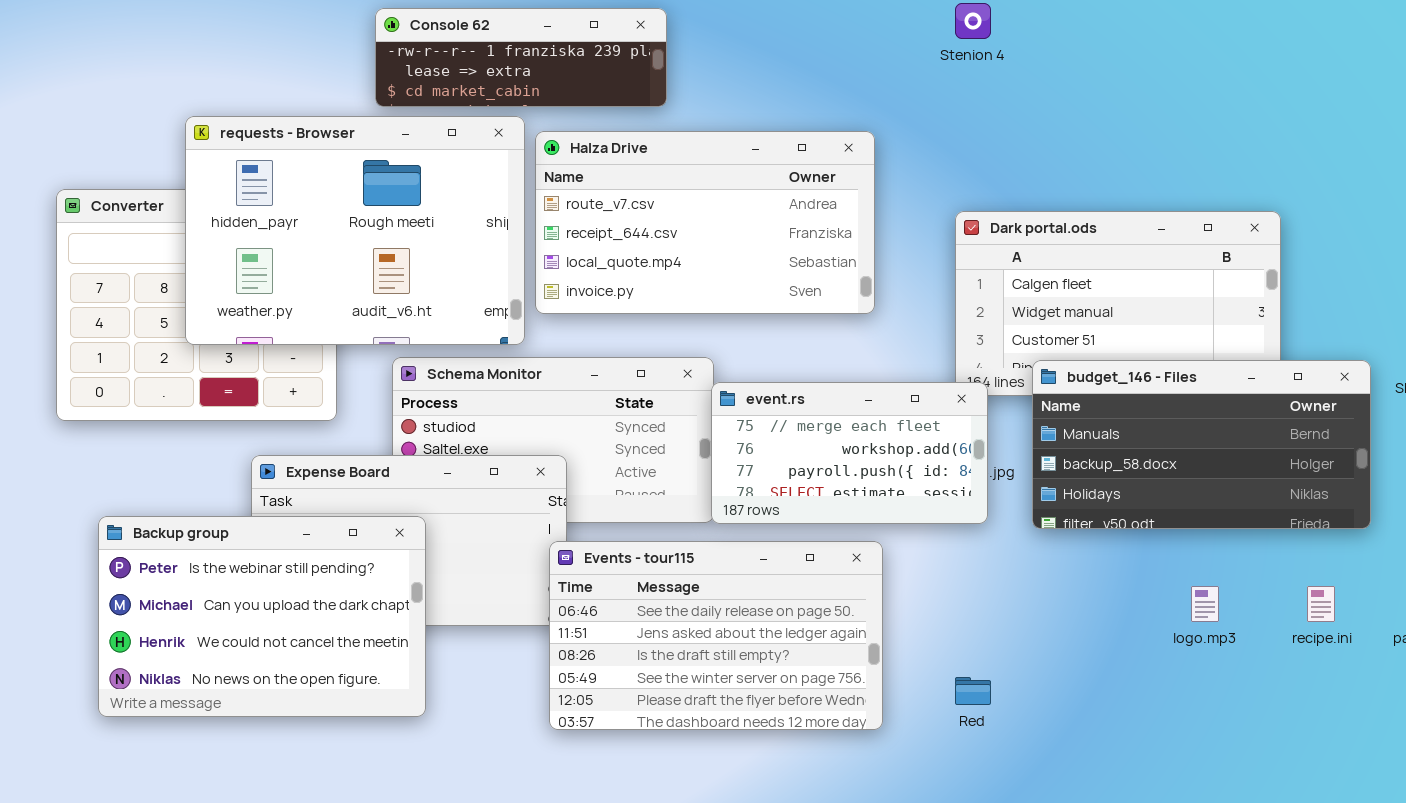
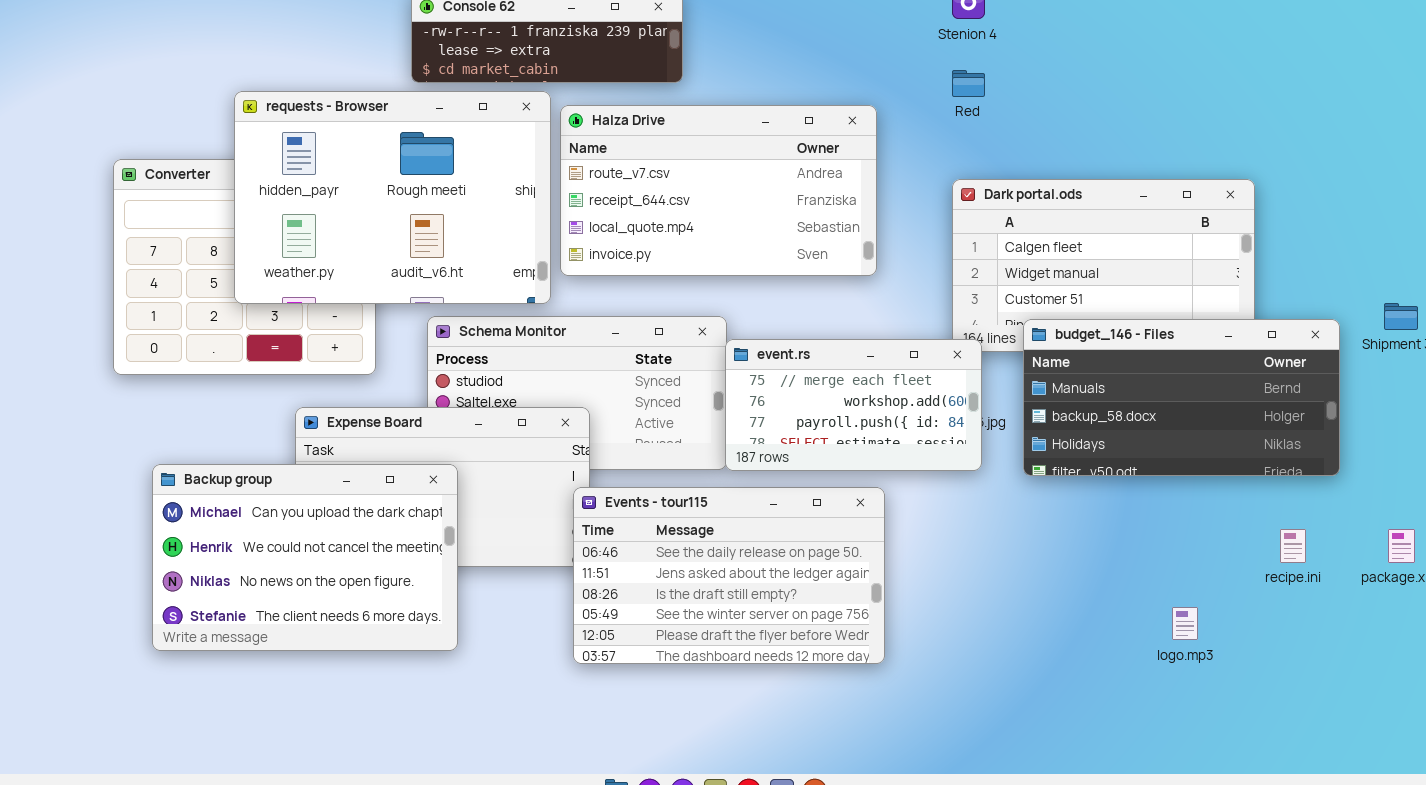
Backup group: [98,516,426,717] -> [152,464,458,651], scrolled down 1 row
logo.mp3: [1191,586,1219,622] -> [1172,607,1198,640], moved
Red: [955,677,991,705] -> [952,70,985,97], moved

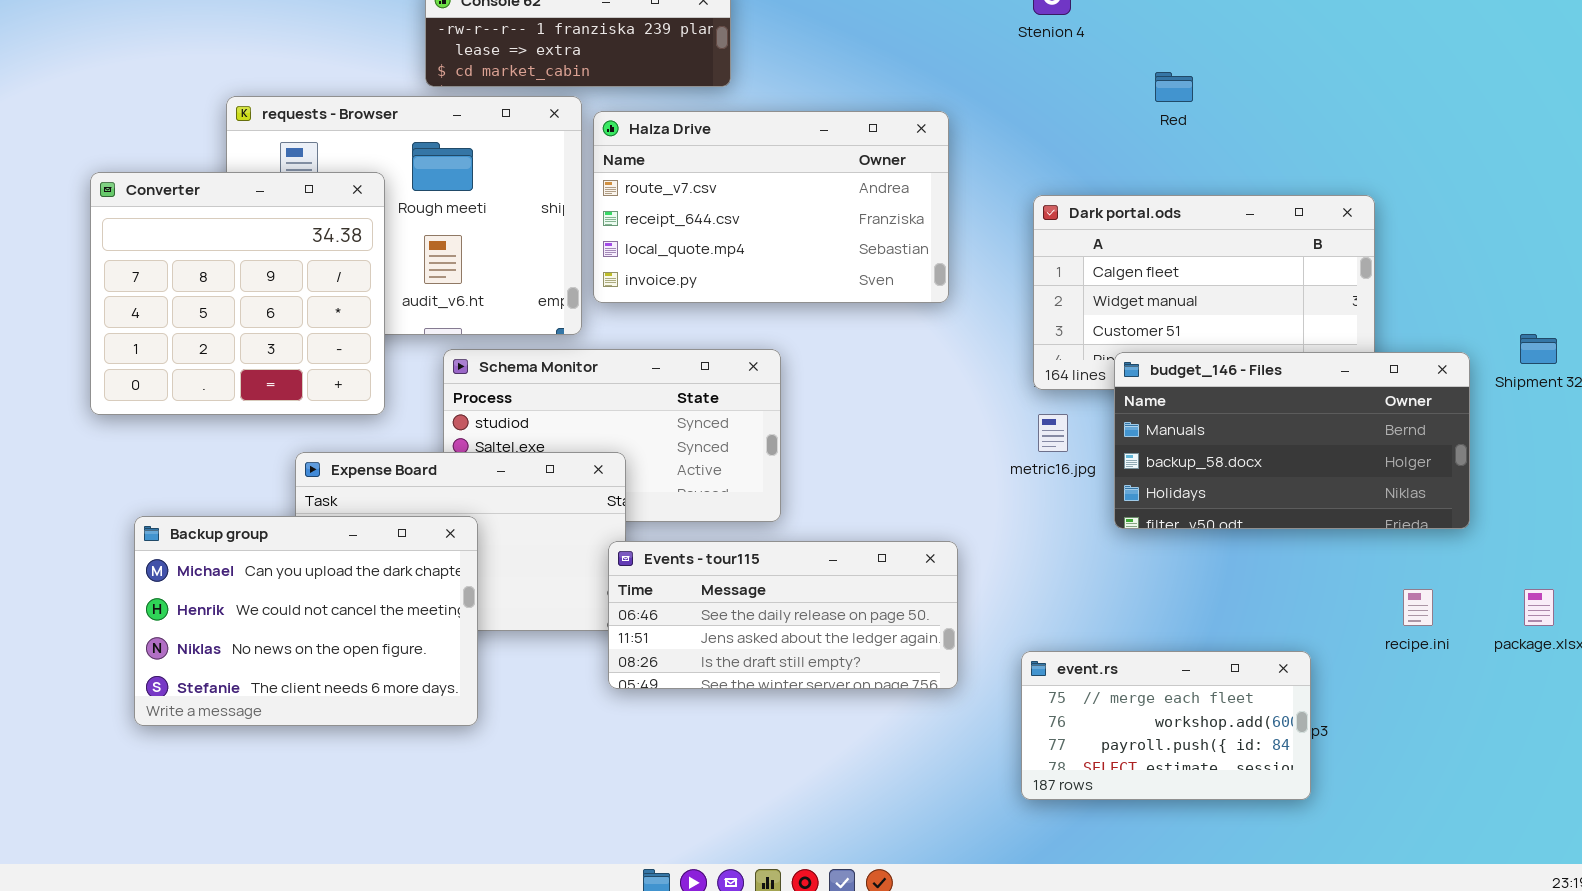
Red: [952,70,985,97] -> [1155,72,1193,102], moved
Converter: [113,159,376,375] -> [90,172,385,415], raised
event.rs: [725,339,982,471] -> [1021,651,1311,800], moved
Events - tour115: [573,487,885,664] -> [608,541,958,689], resized

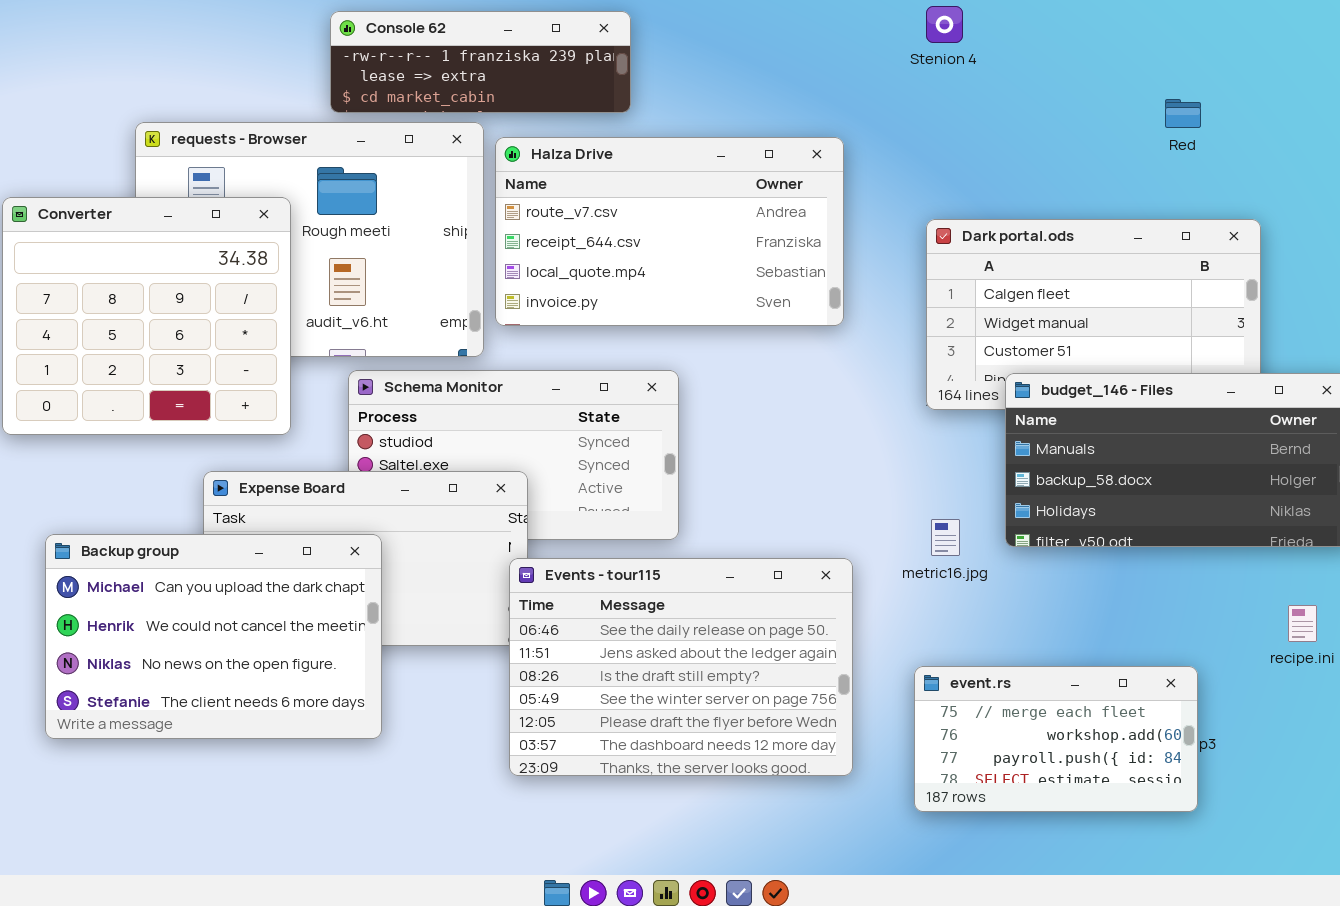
Red: [1155,72,1193,102] -> [1165,99,1201,128], moved
metric16.jpg: [1038,414,1068,452] -> [931,519,960,556], moved
Events - tour115: [608,541,958,689] -> [509,558,853,776], resized

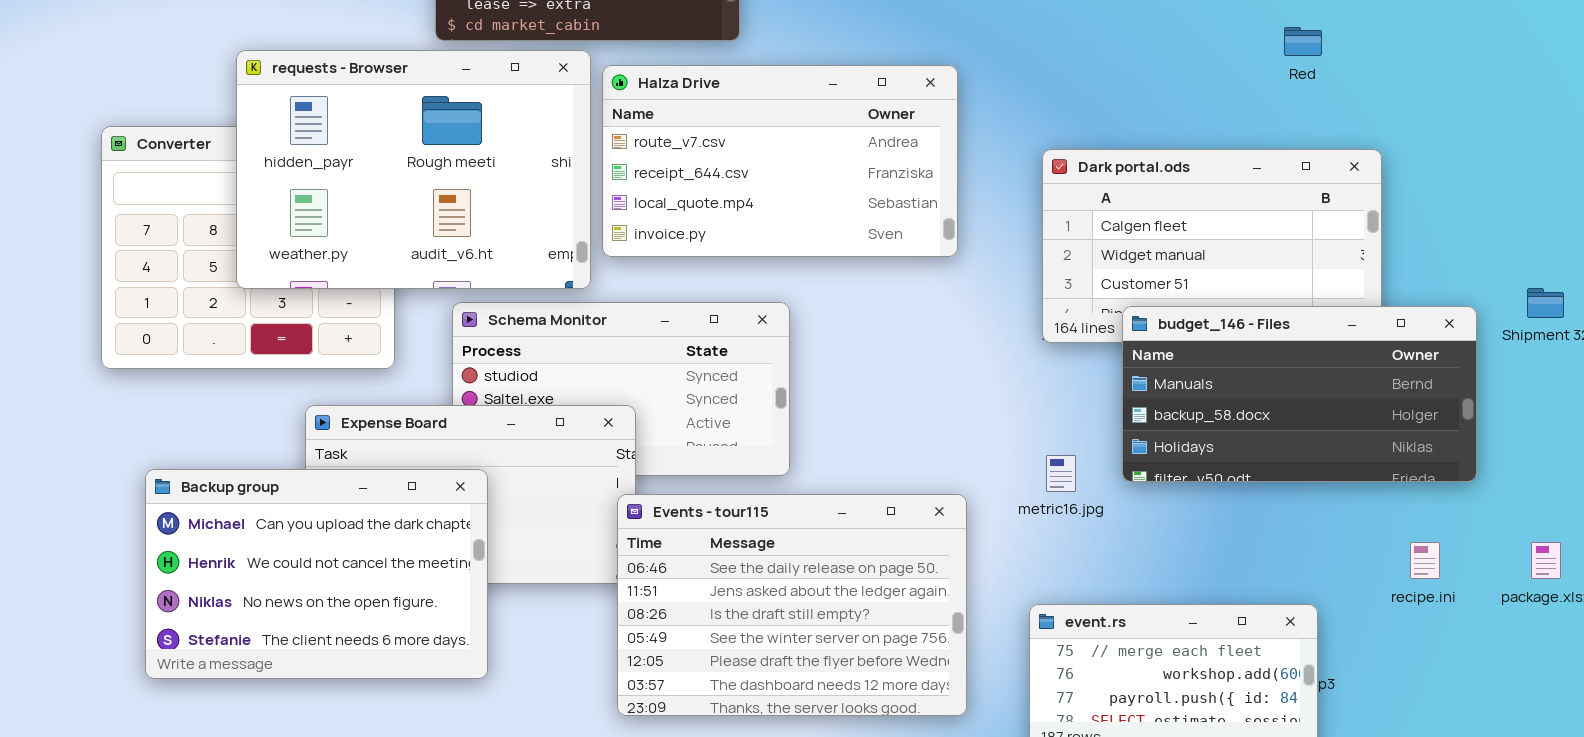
requests - Browser: [135,122,484,357] -> [236,50,591,289], raised

